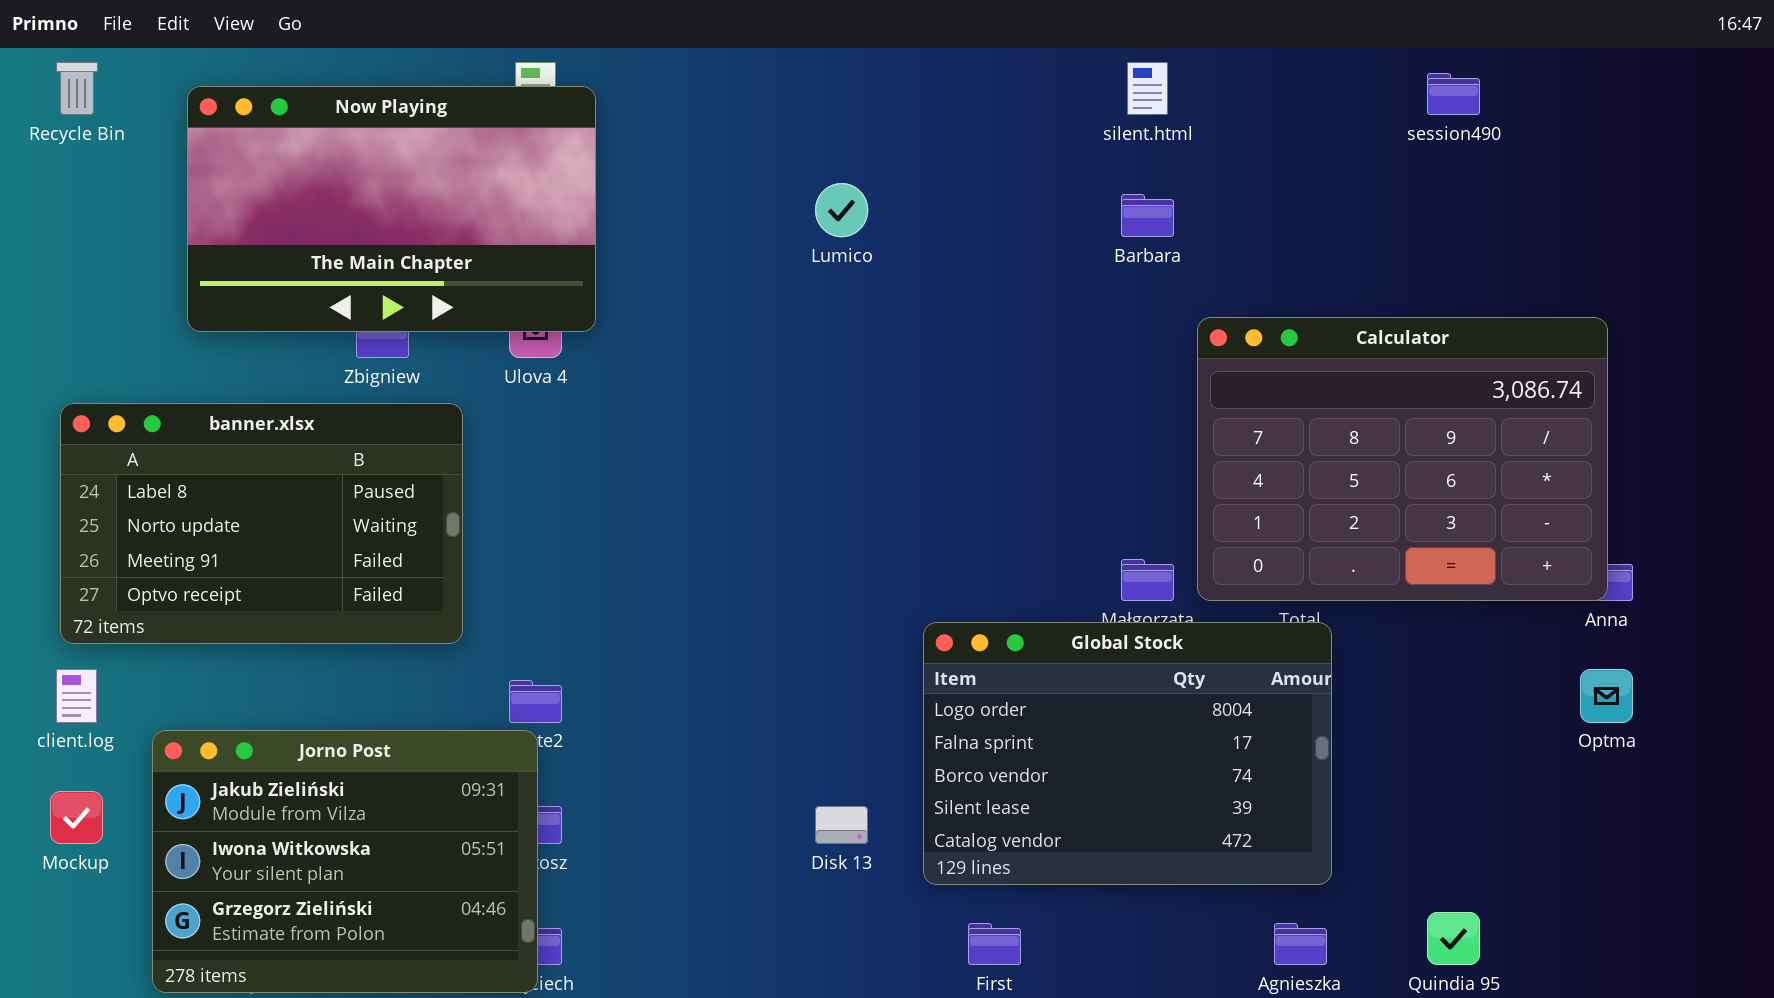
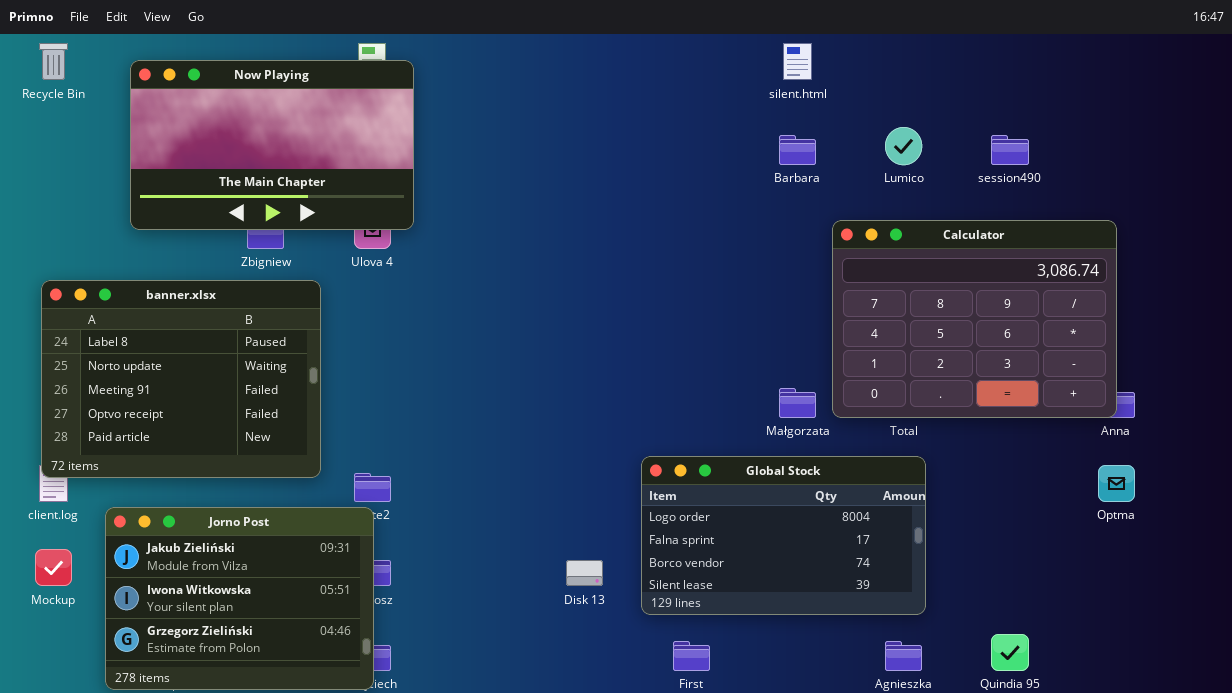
session490: [1427,73,1480,115] -> [991,135,1029,165], moved
Lumico: [815,183,868,237] -> [885,127,922,165], moved
banner.xlsx: [60,403,463,644] -> [41,280,321,478], resized
Global Stock: [923,622,1332,885] -> [641,456,926,615], resized

